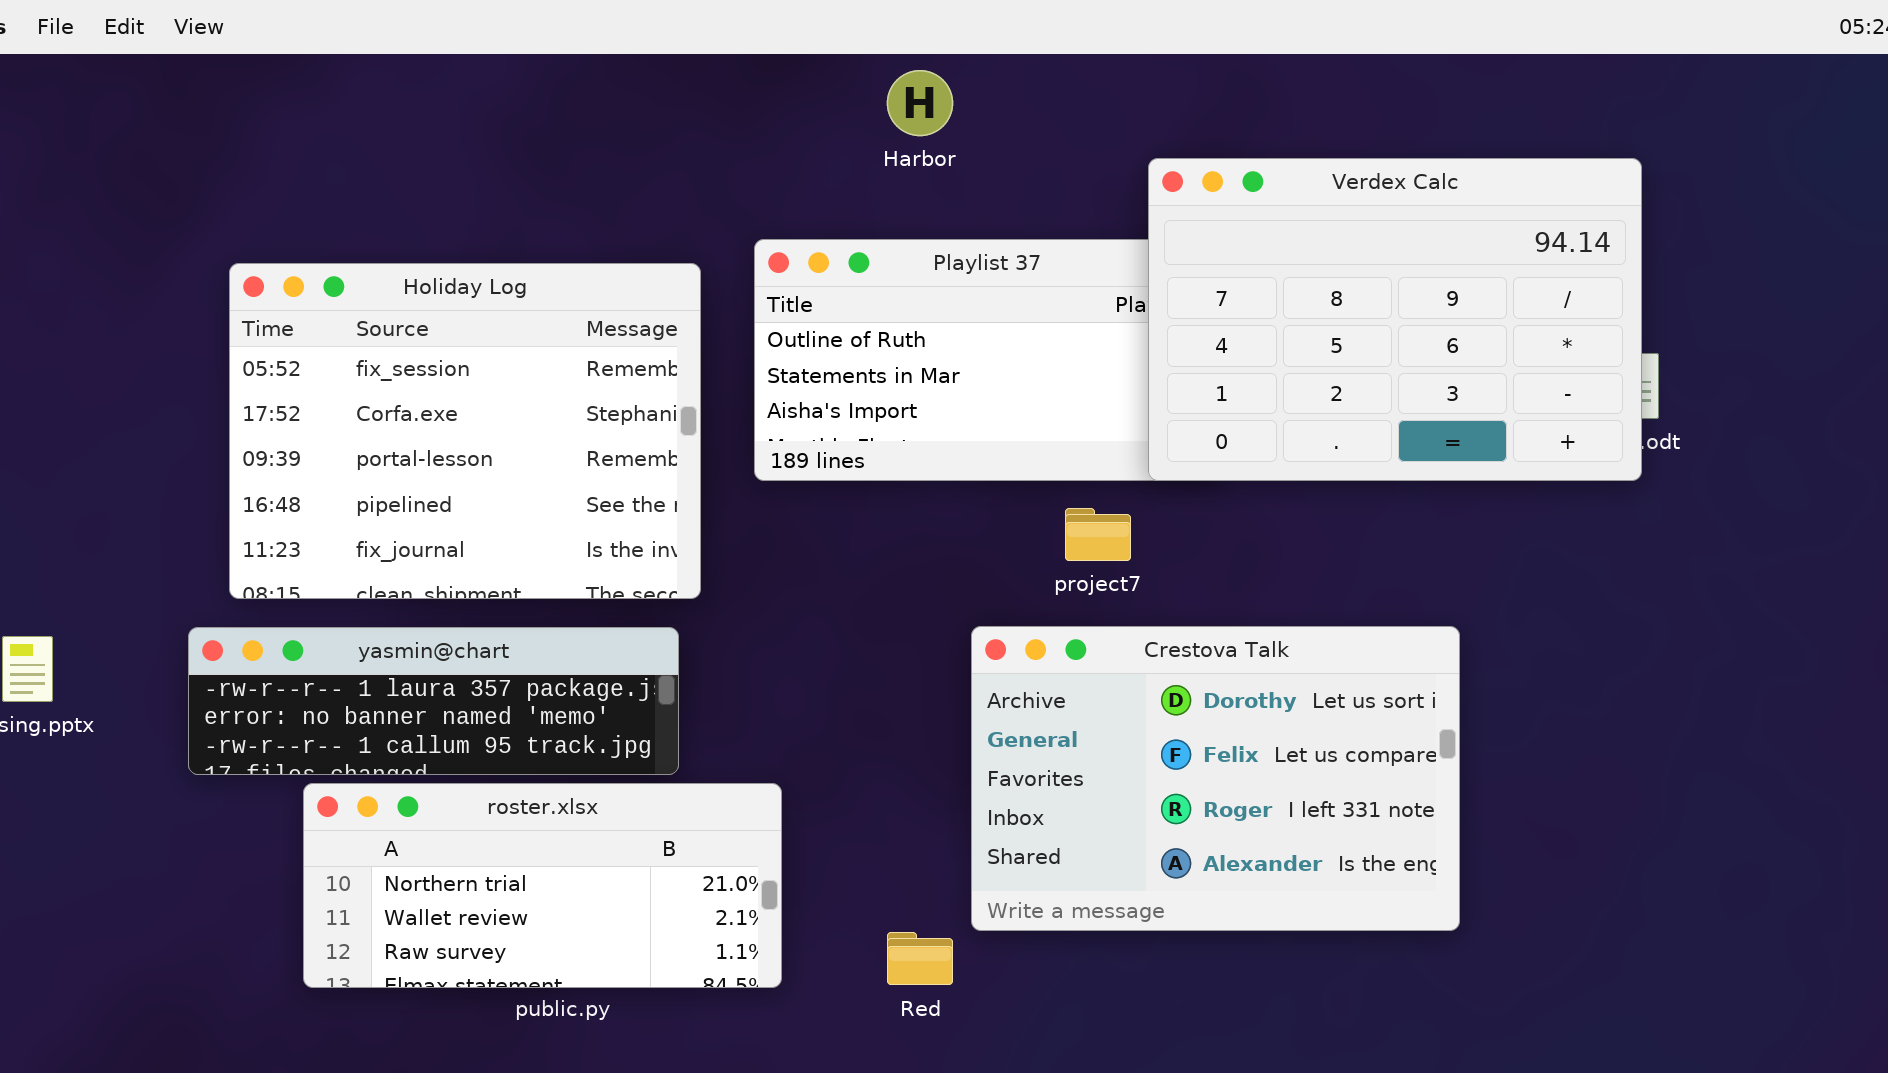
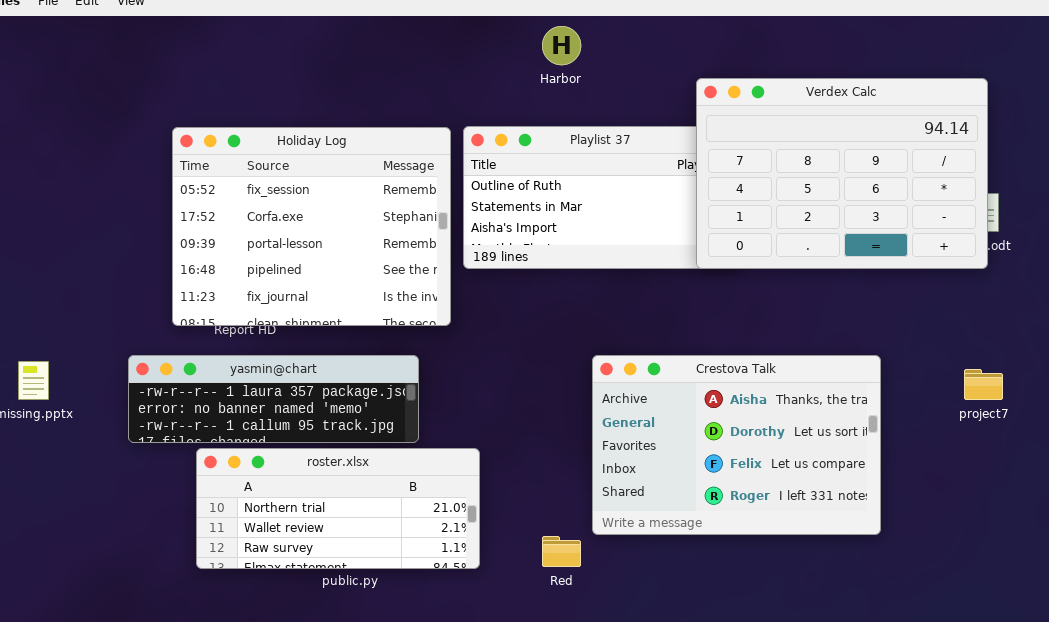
Holiday Log: [229,263,701,599] -> [172,127,451,326], moved
project7: [1065,508,1131,561] -> [964,369,1003,400], moved
Crestova Talk: [971,626,1460,931] -> [592,355,881,535], scrolled up 1 row

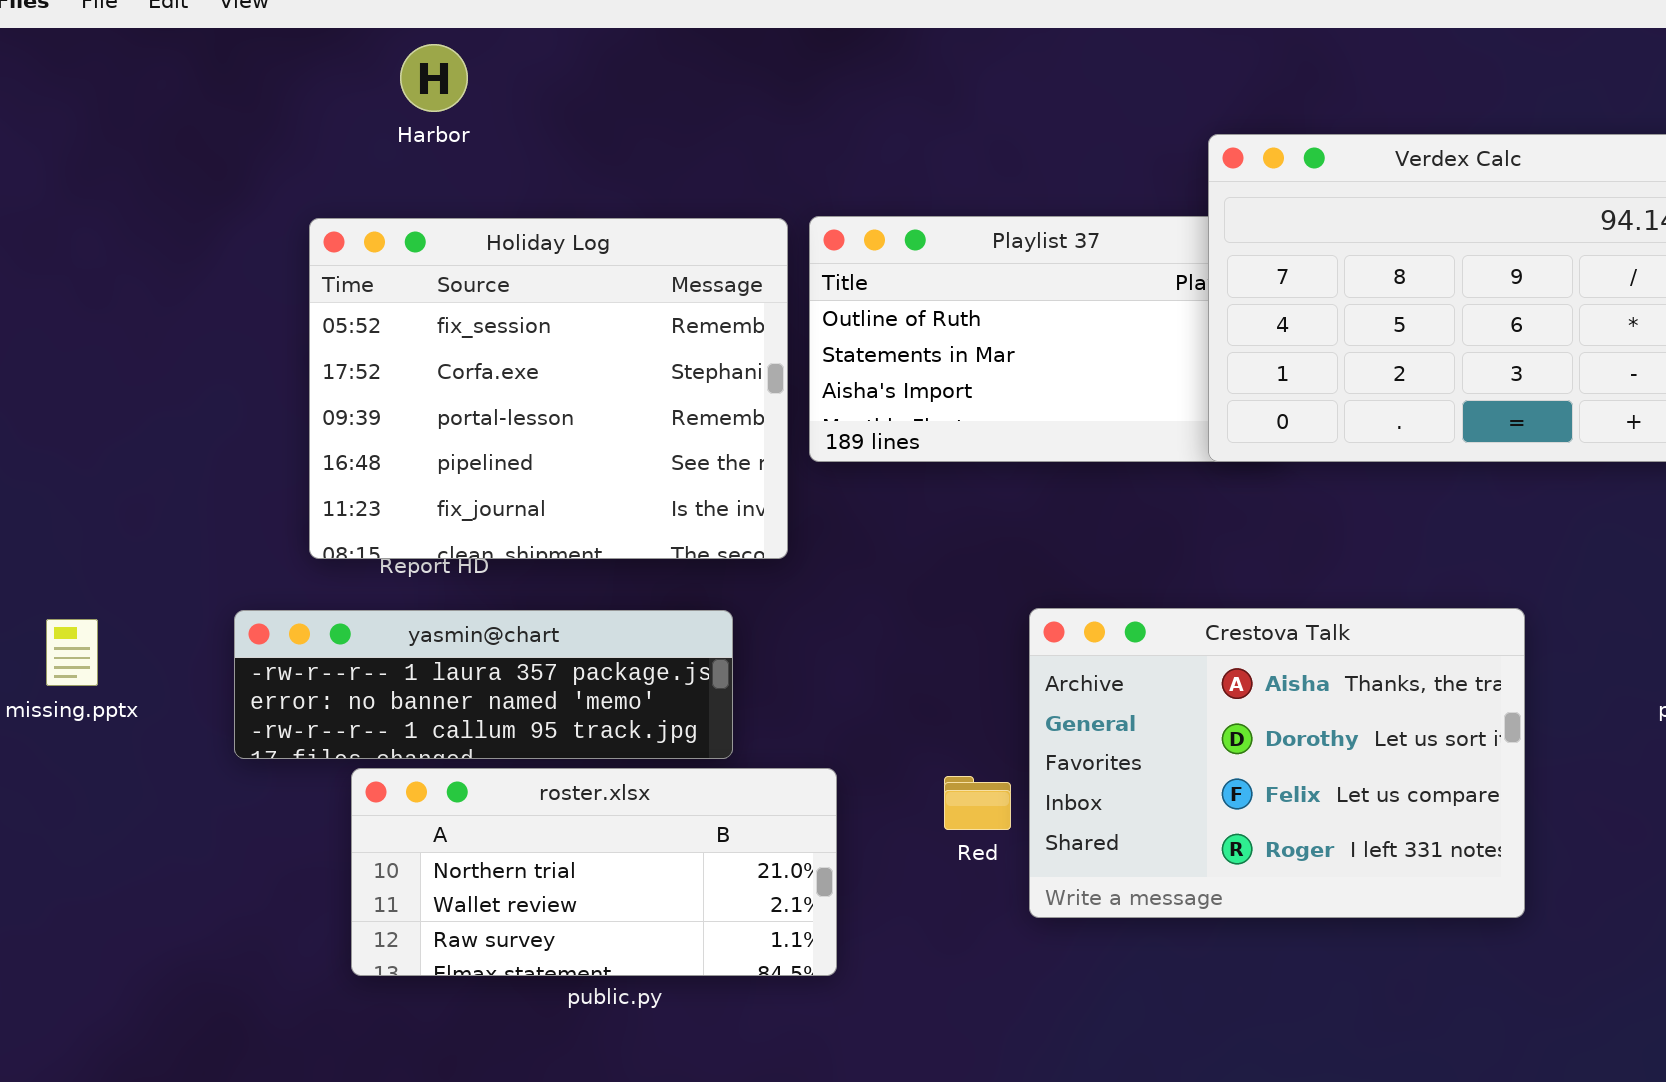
Harbor: [542,26,581,65] -> [400,44,468,112], moved
Red: [542,536,581,567] -> [944,776,1011,830], moved

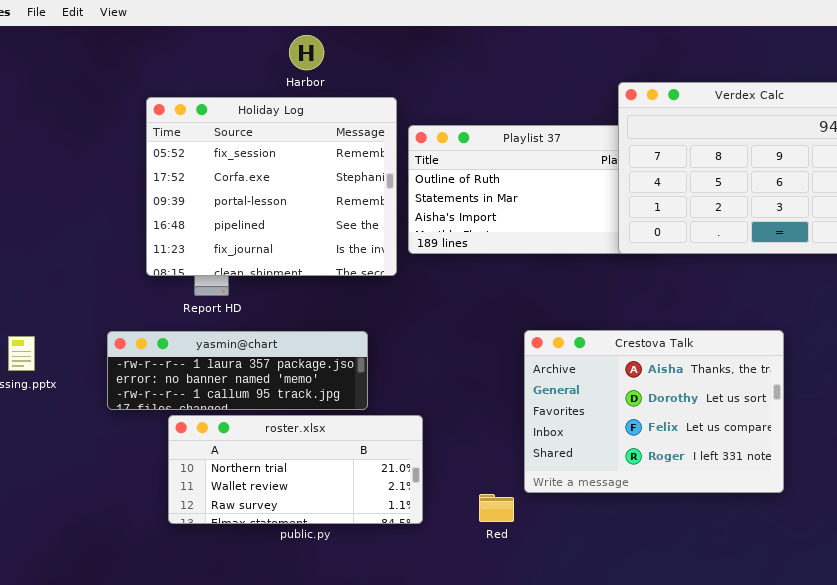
Harbor: [400,44,468,112] -> [289,35,324,70], moved
Holiday Log: [309,218,788,559] -> [146,97,397,276], moved
Red: [944,776,1011,830] -> [479,494,514,522], moved

